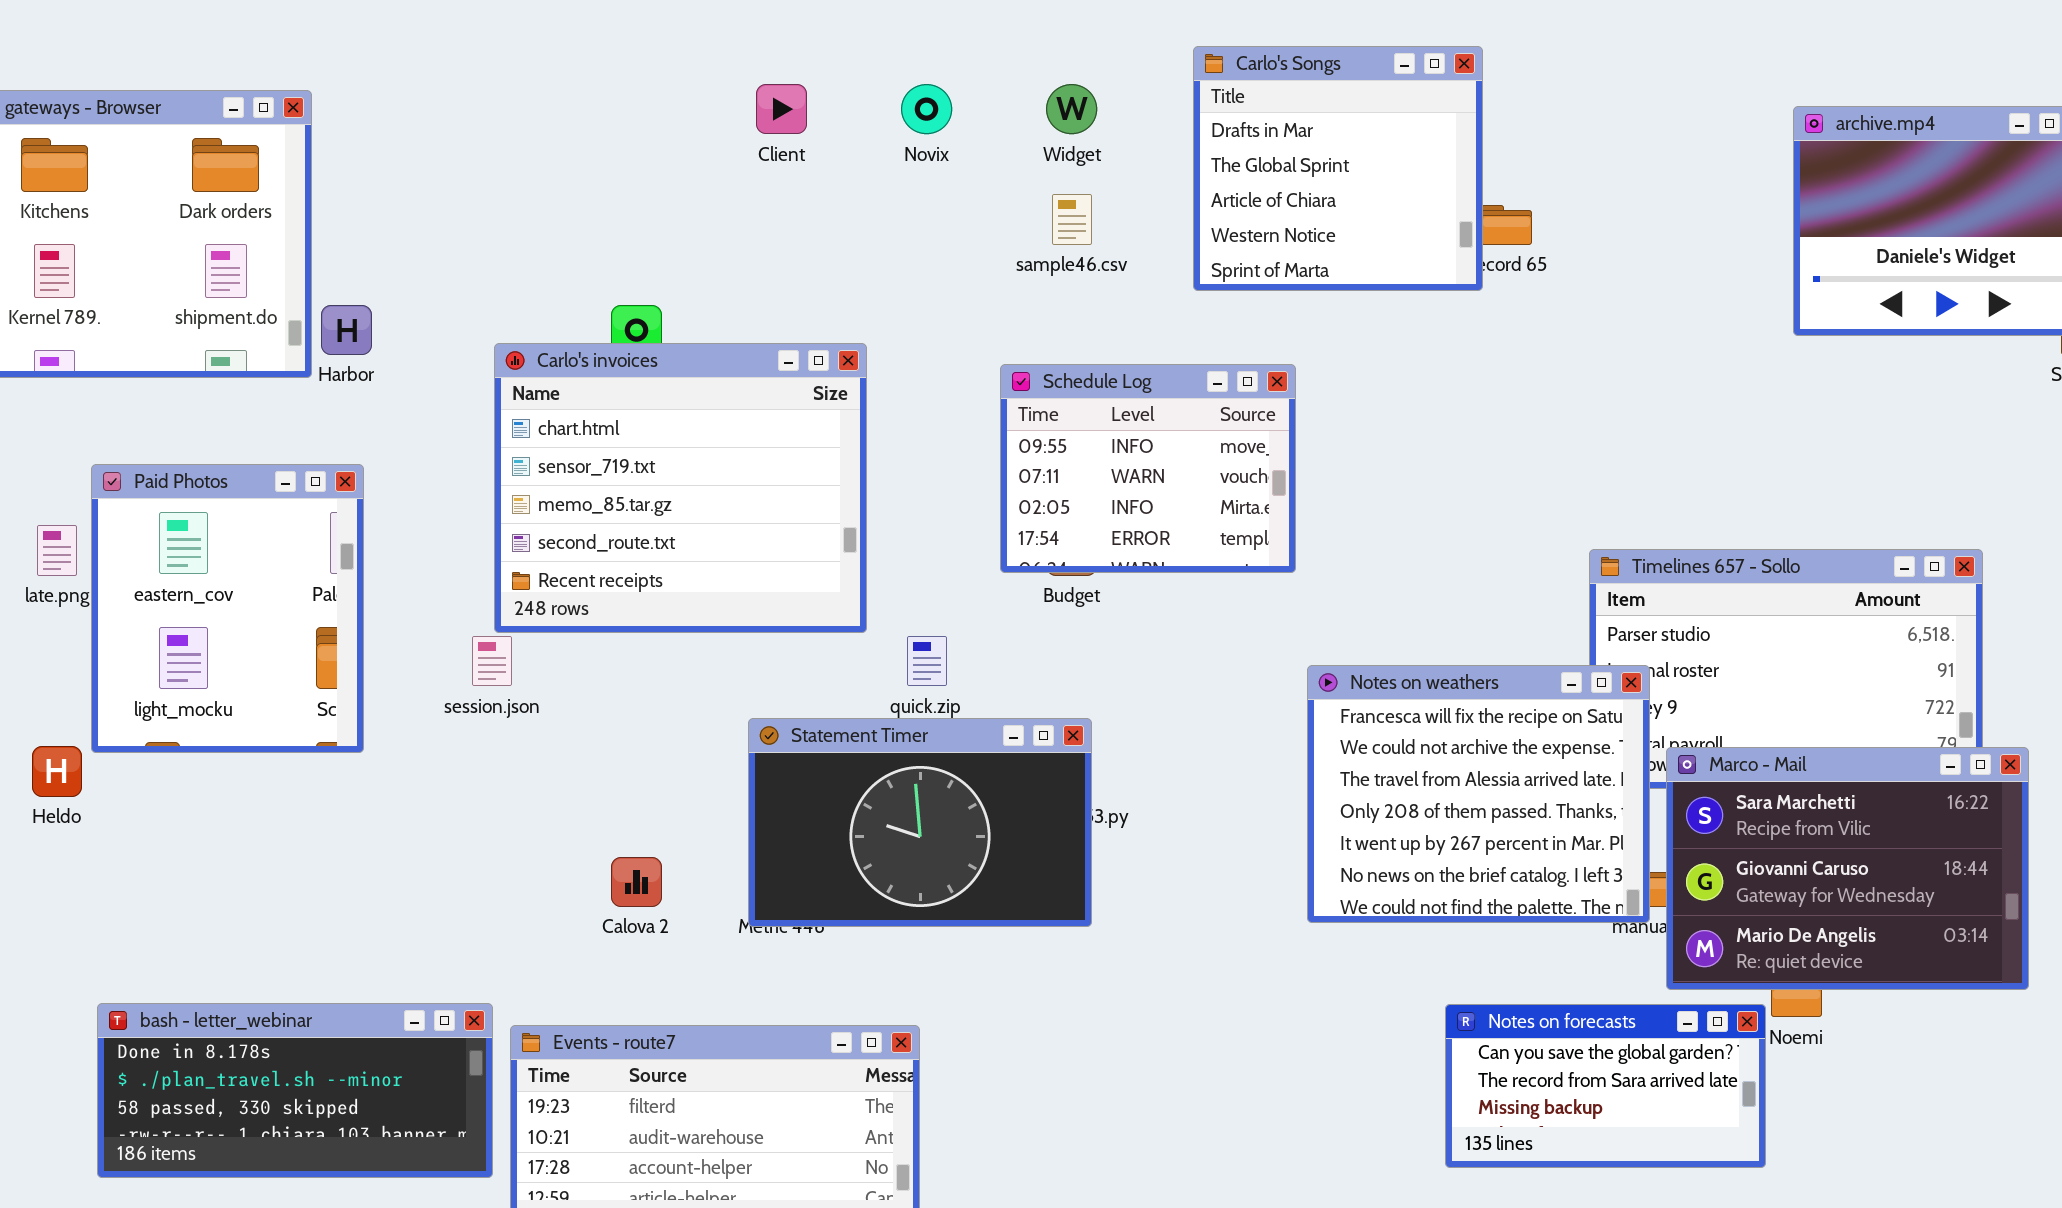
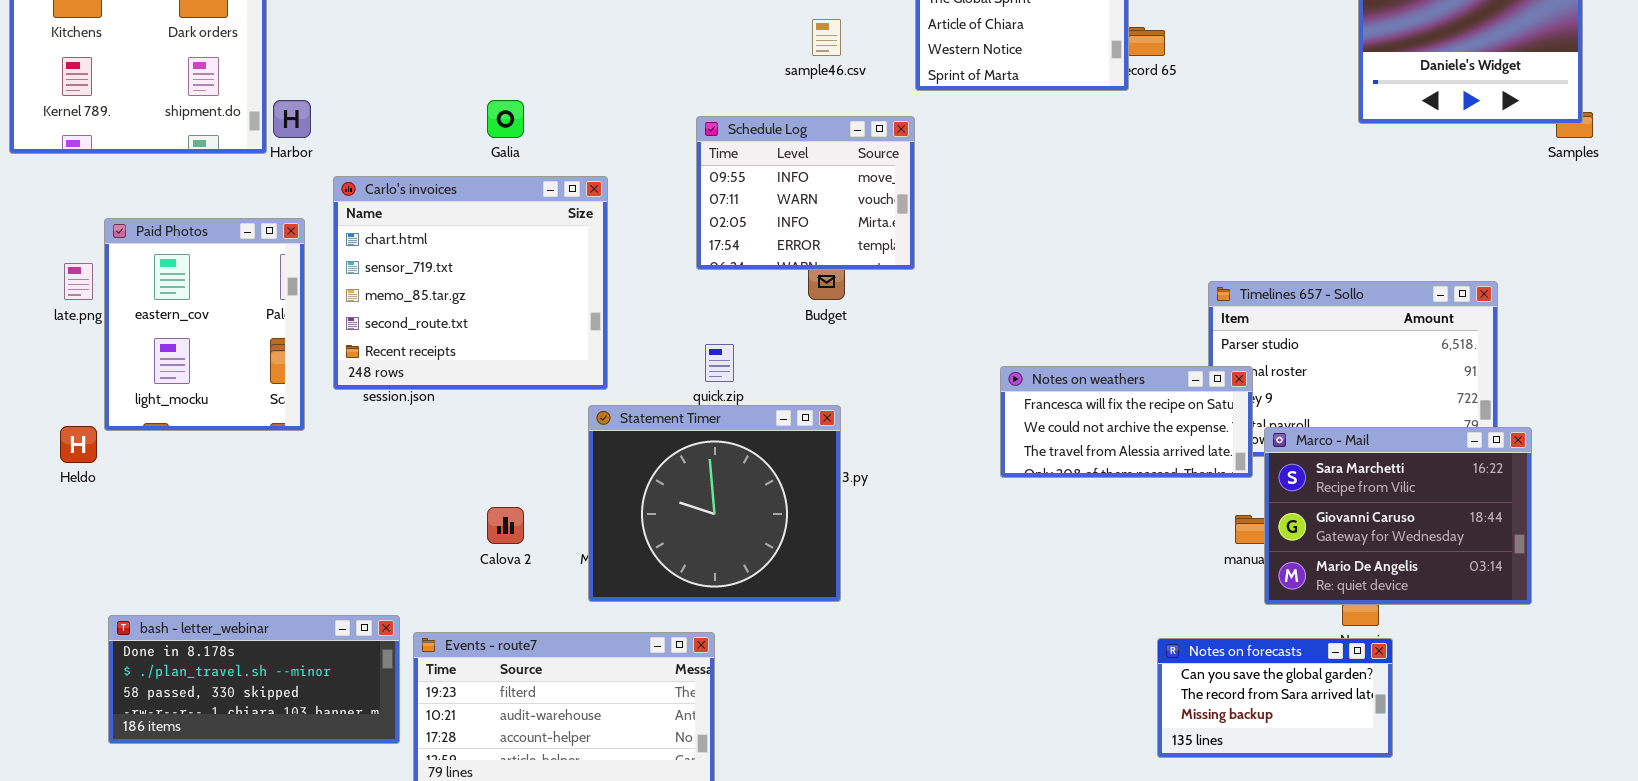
Carlo's invoices: [494,343,867,633] -> [333,176,608,390], moved
Schedule Log: [1000,364,1296,573] -> [696,116,915,270], moved
Notes on weathers: [1307,665,1650,923] -> [1000,366,1253,478], resized
Statement Timer: [748,718,1092,927] -> [588,405,841,602], resized
Notes on forecasts: [1445,1004,1766,1168] -> [1157,638,1393,758], moved

